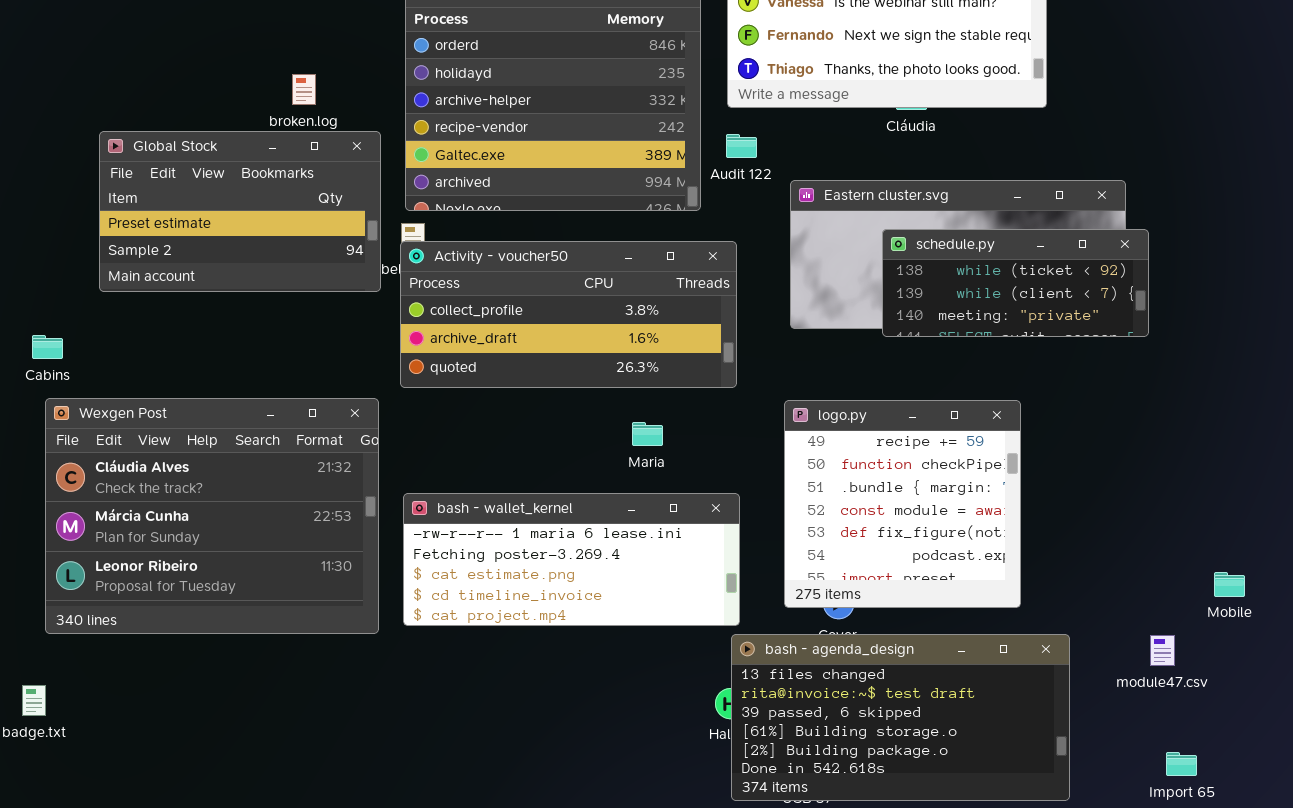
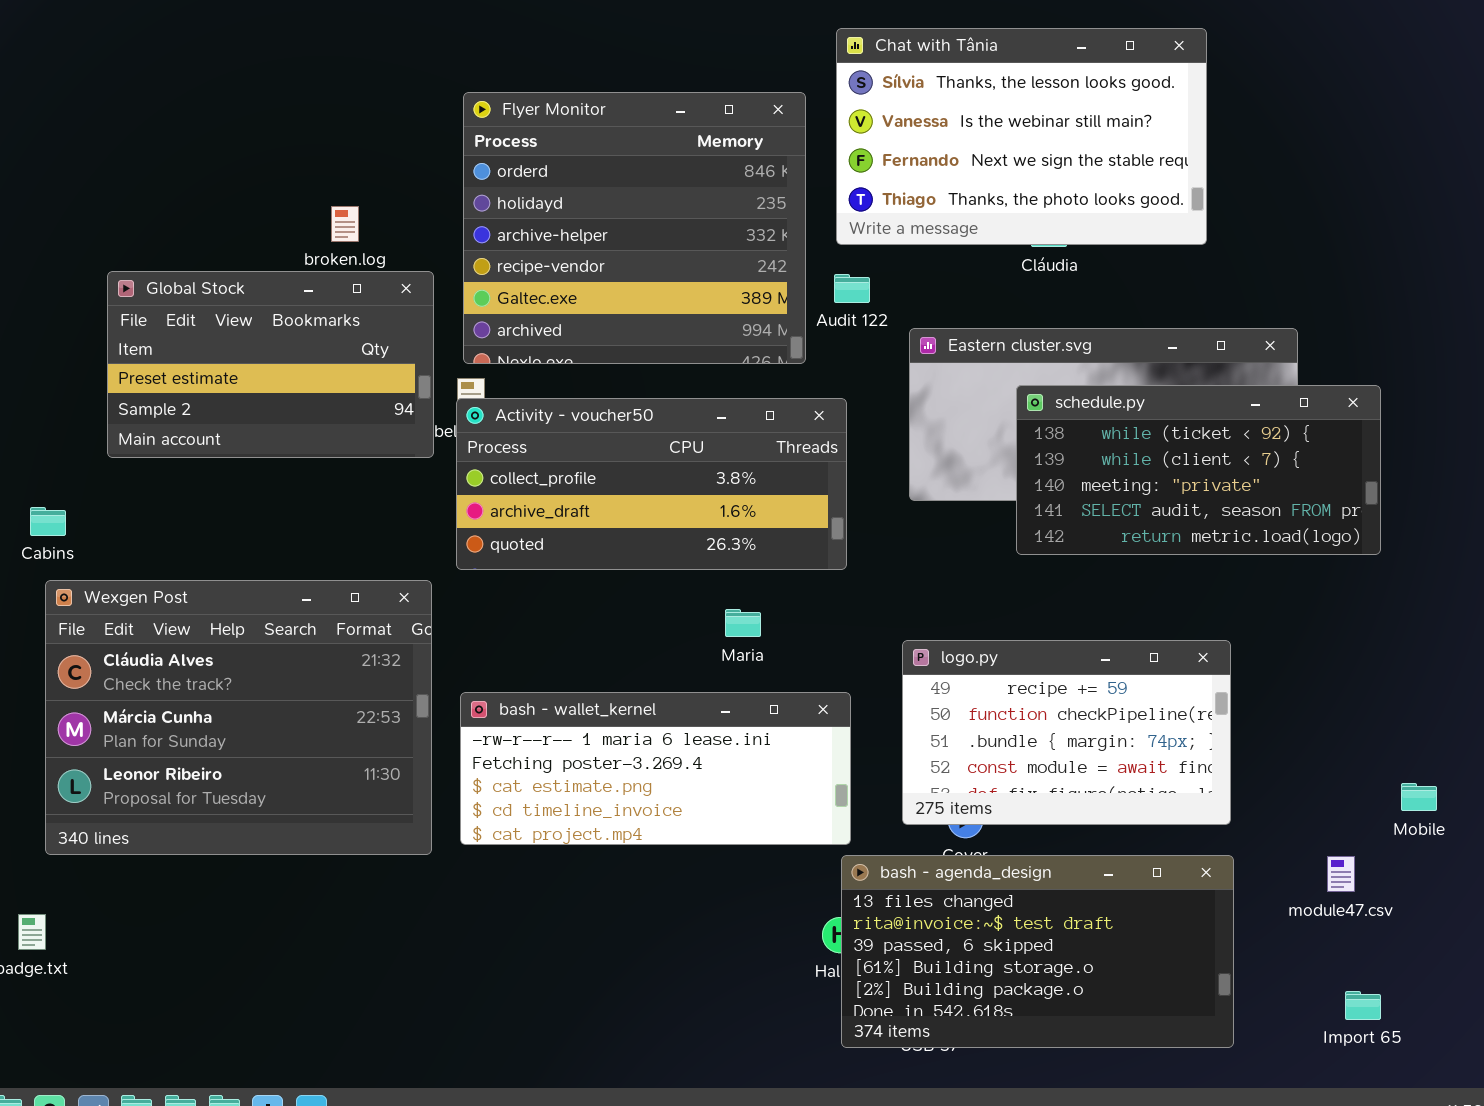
schedule.py: [882,229,1149,337] -> [1016,385,1381,555], resized
logo.py: [784,400,1021,608] -> [902,640,1231,825], resized

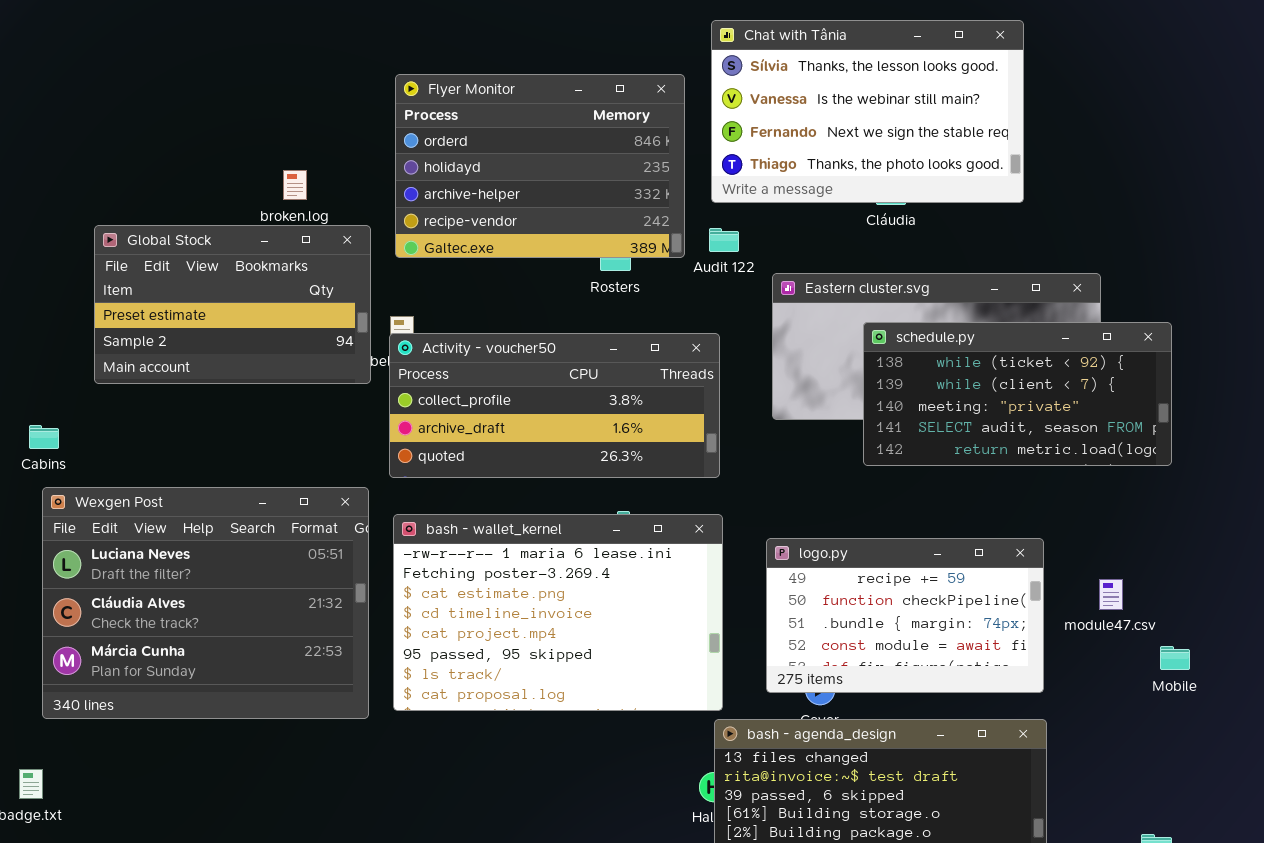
Flyer Monitor: [463,92,806,364] -> [395,74,685,258], resized
Wexgen Post: [45,580,432,855] -> [42,487,369,719], scrolled up 1 row
bash - wallet_kernel: [460,692,851,845] -> [393,514,723,711], resized
Mobile: [1401,783,1437,811] -> [1160,646,1190,670], moved
module47.csv: [1327,856,1355,892] -> [1099,579,1123,610], moved

